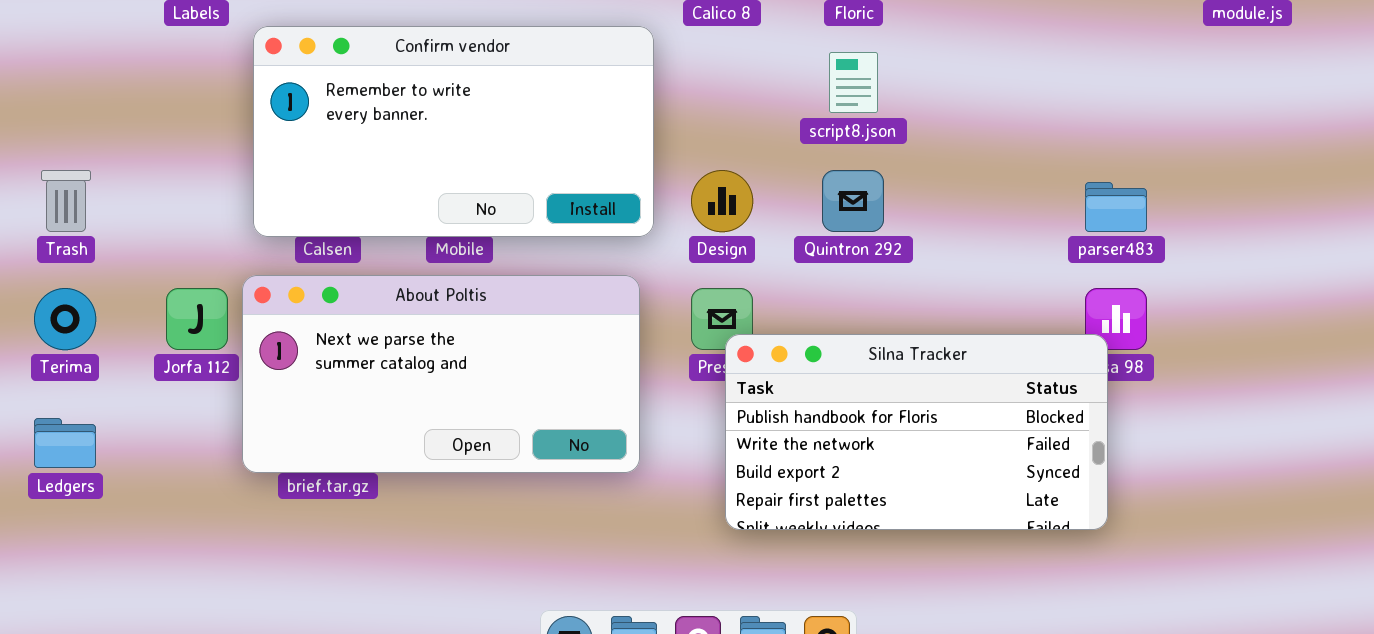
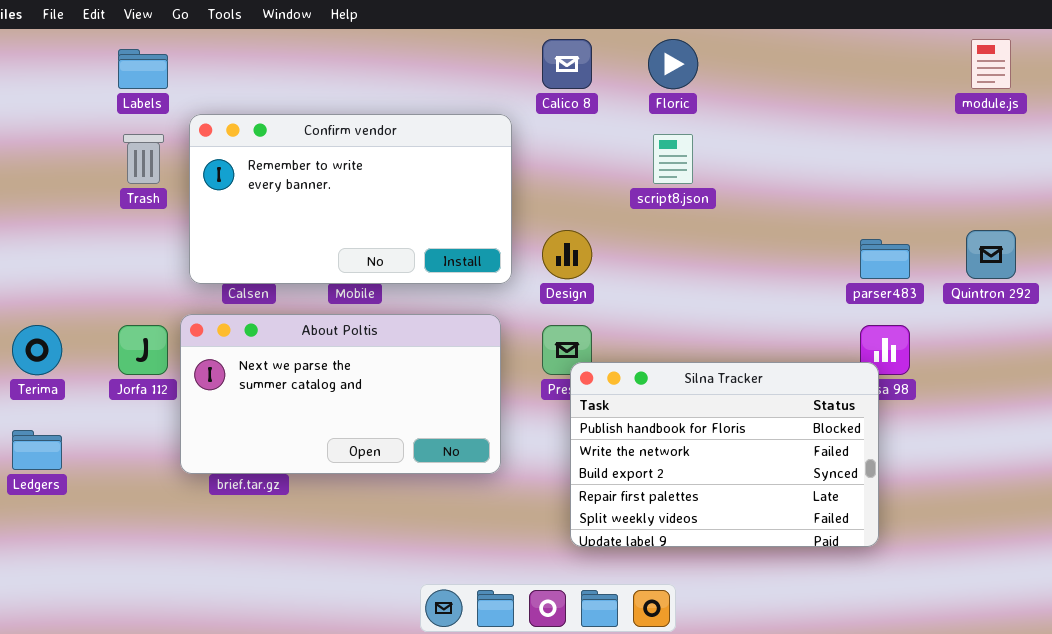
Trash: [41,170,91,232] -> [123,134,164,184], moved
Quintron 292: [822,170,884,232] -> [966,230,1016,279], moved
Silna Tracker: [725,334,1108,530] -> [570,362,879,547], resized

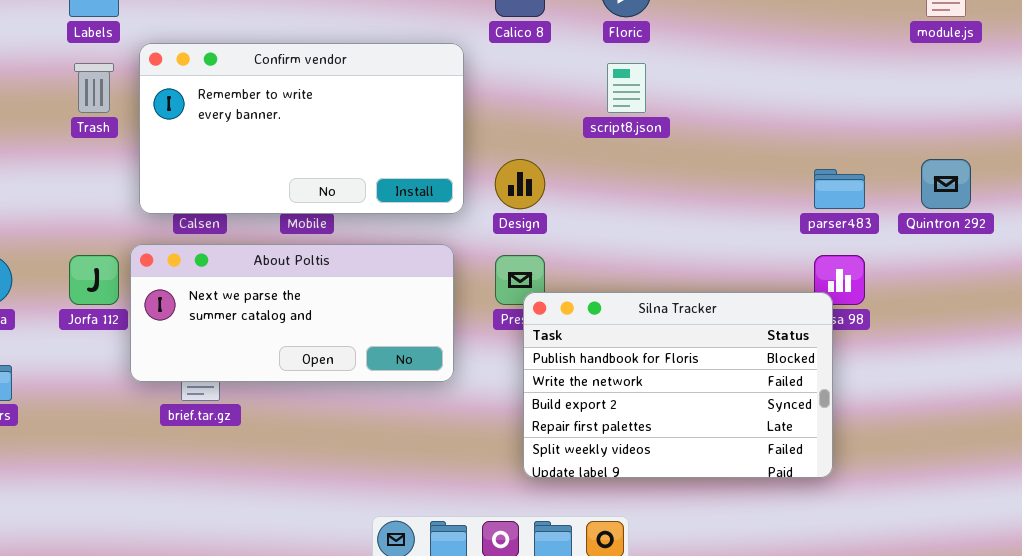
About Poltis: [180,314,501,474] -> [130,244,454,382], resized

